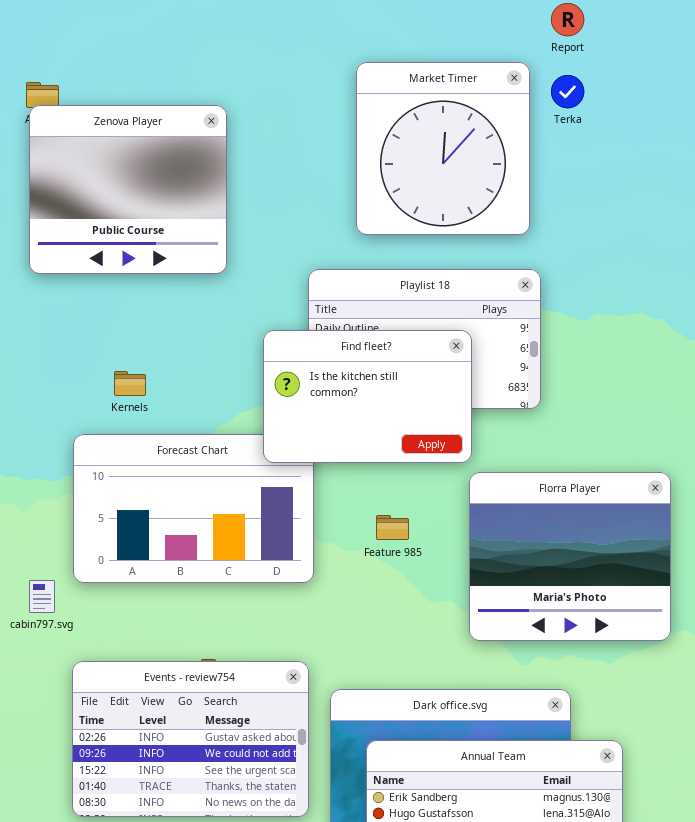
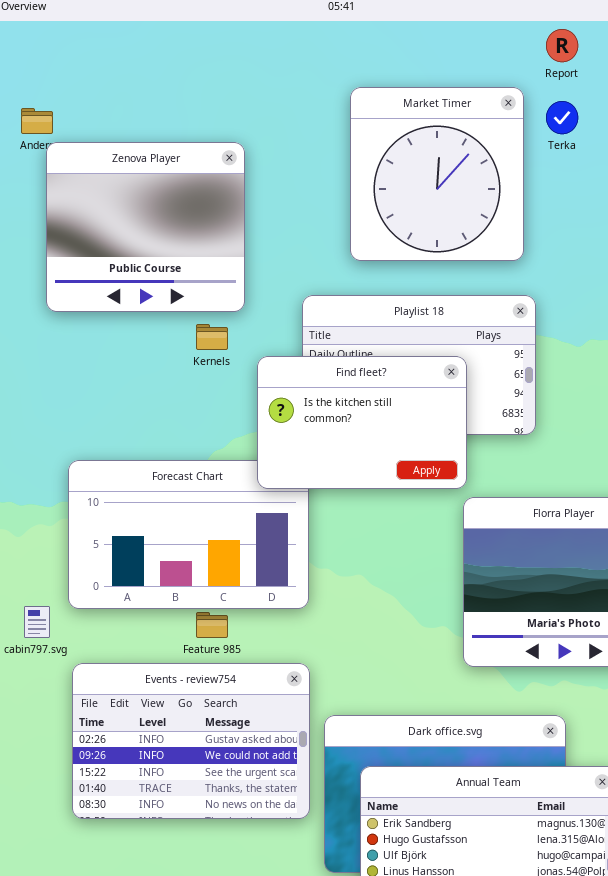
Zenova Player: [29,105,227,274] -> [46,142,245,312], moved
Kernels: [114,371,146,396] -> [196,324,228,350], moved
Feature 985: [376,515,409,540] -> [196,612,228,638], moved
Events - review754: [72,661,309,817] -> [72,663,310,819], moved

